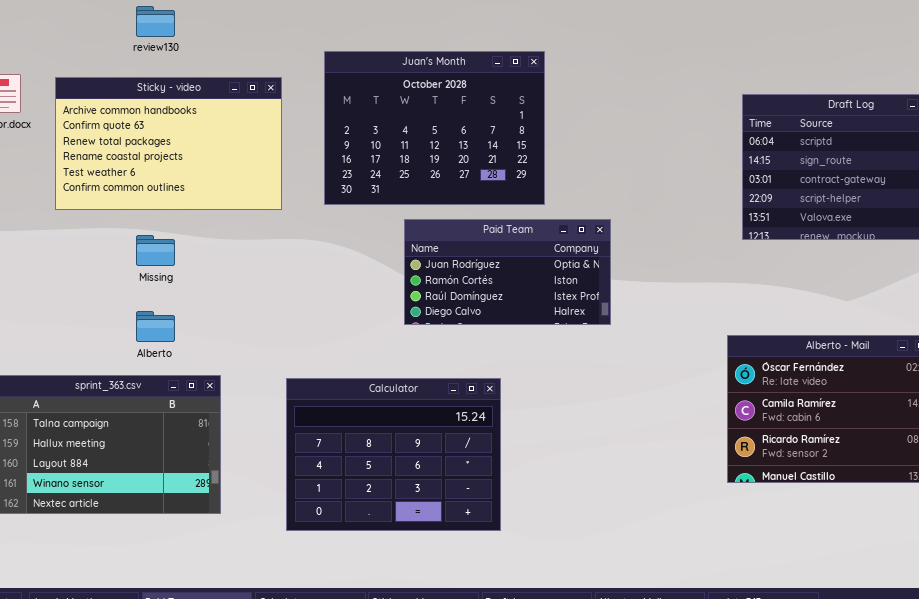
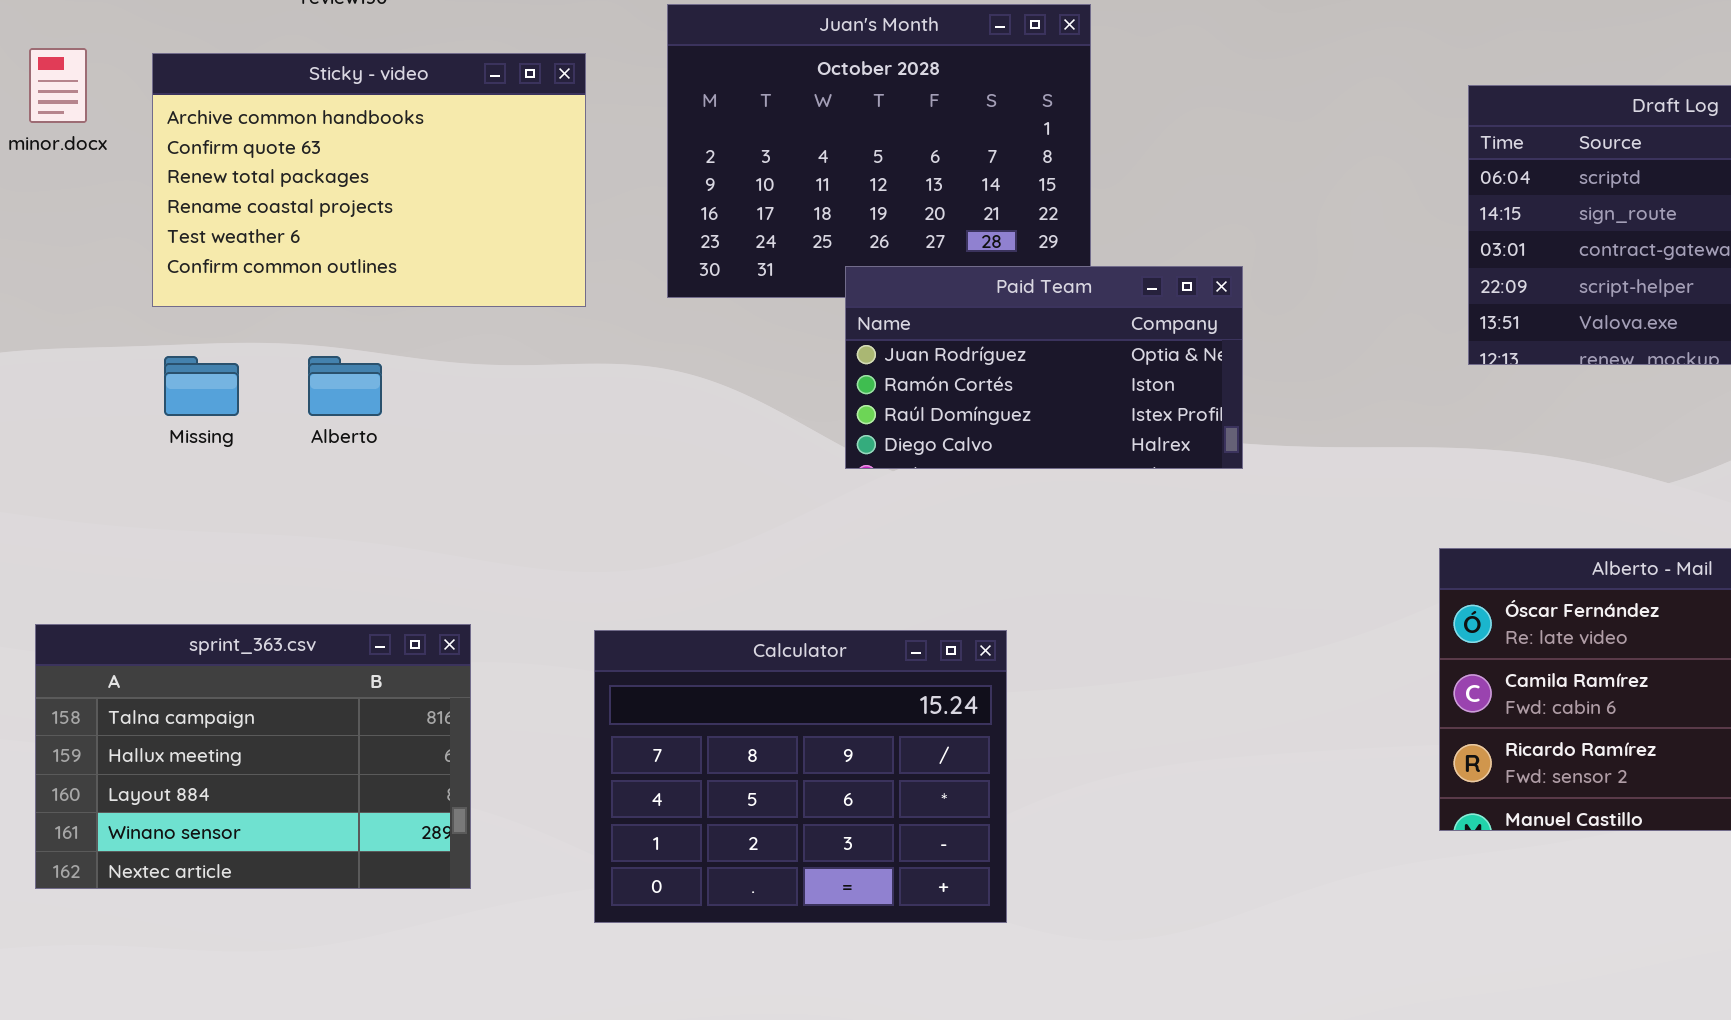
Paid Team: [404,219,611,325] -> [845,266,1243,469], moved
Missing: [136,235,175,266] -> [164,356,239,416], moved
Alberto: [136,311,175,342] -> [308,356,382,416], moved

